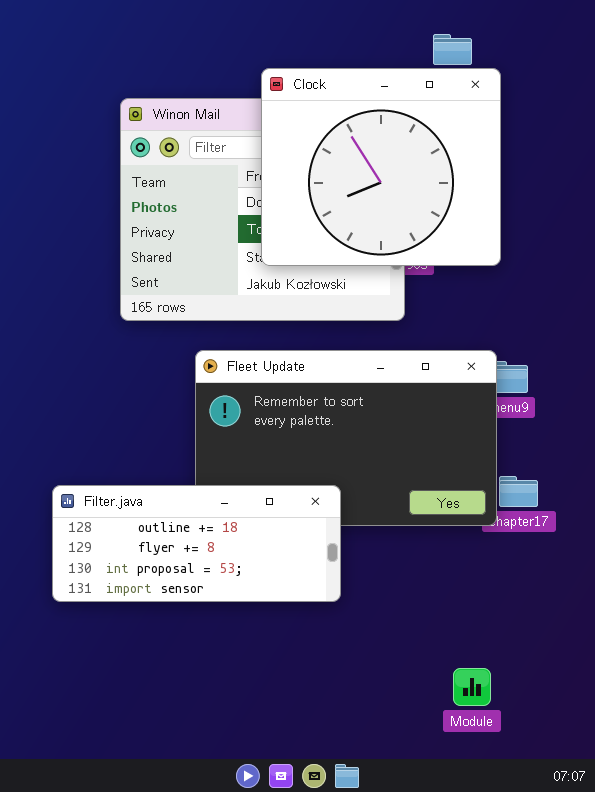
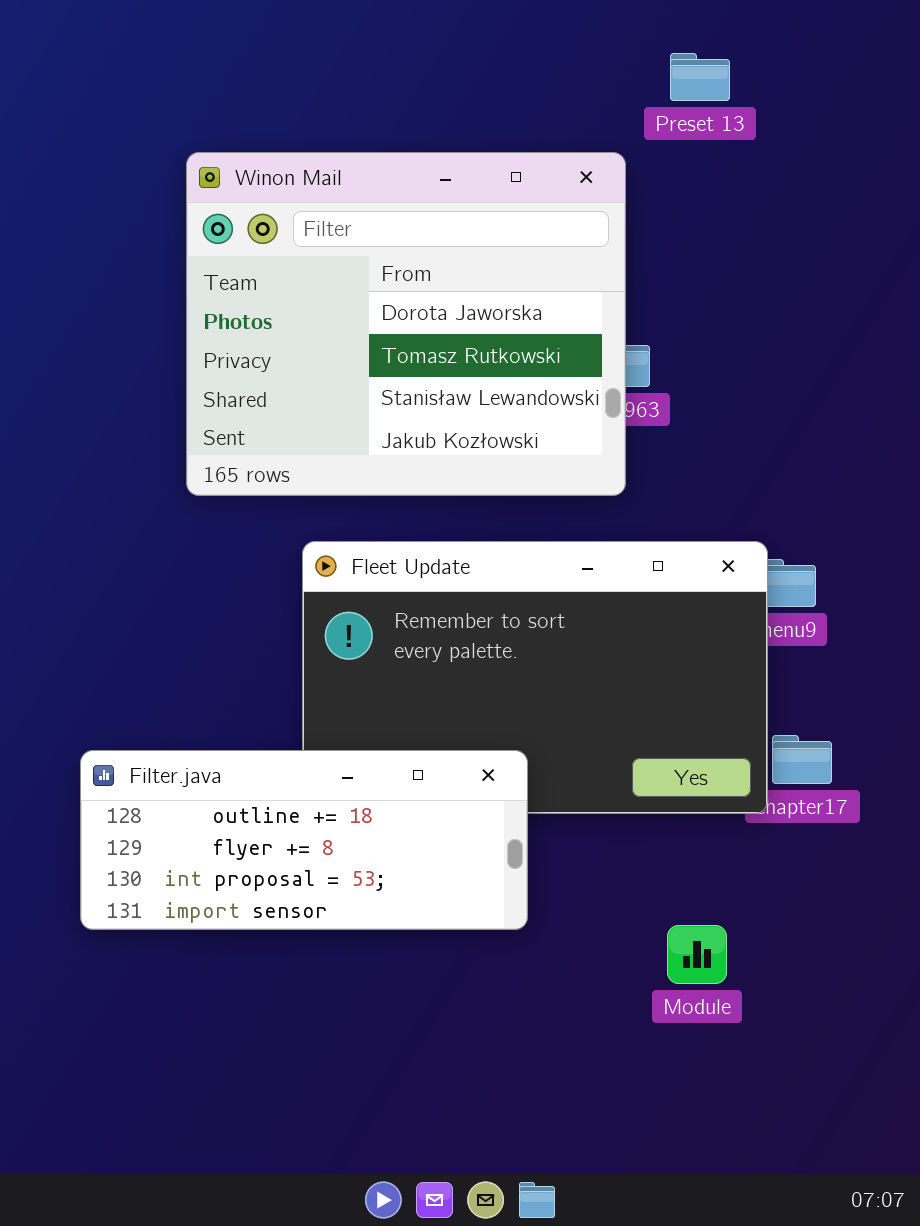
Clock: [261,68,501,266] -> none, closed
Module: [453,668,491,706] -> [667,925,727,984], moved

